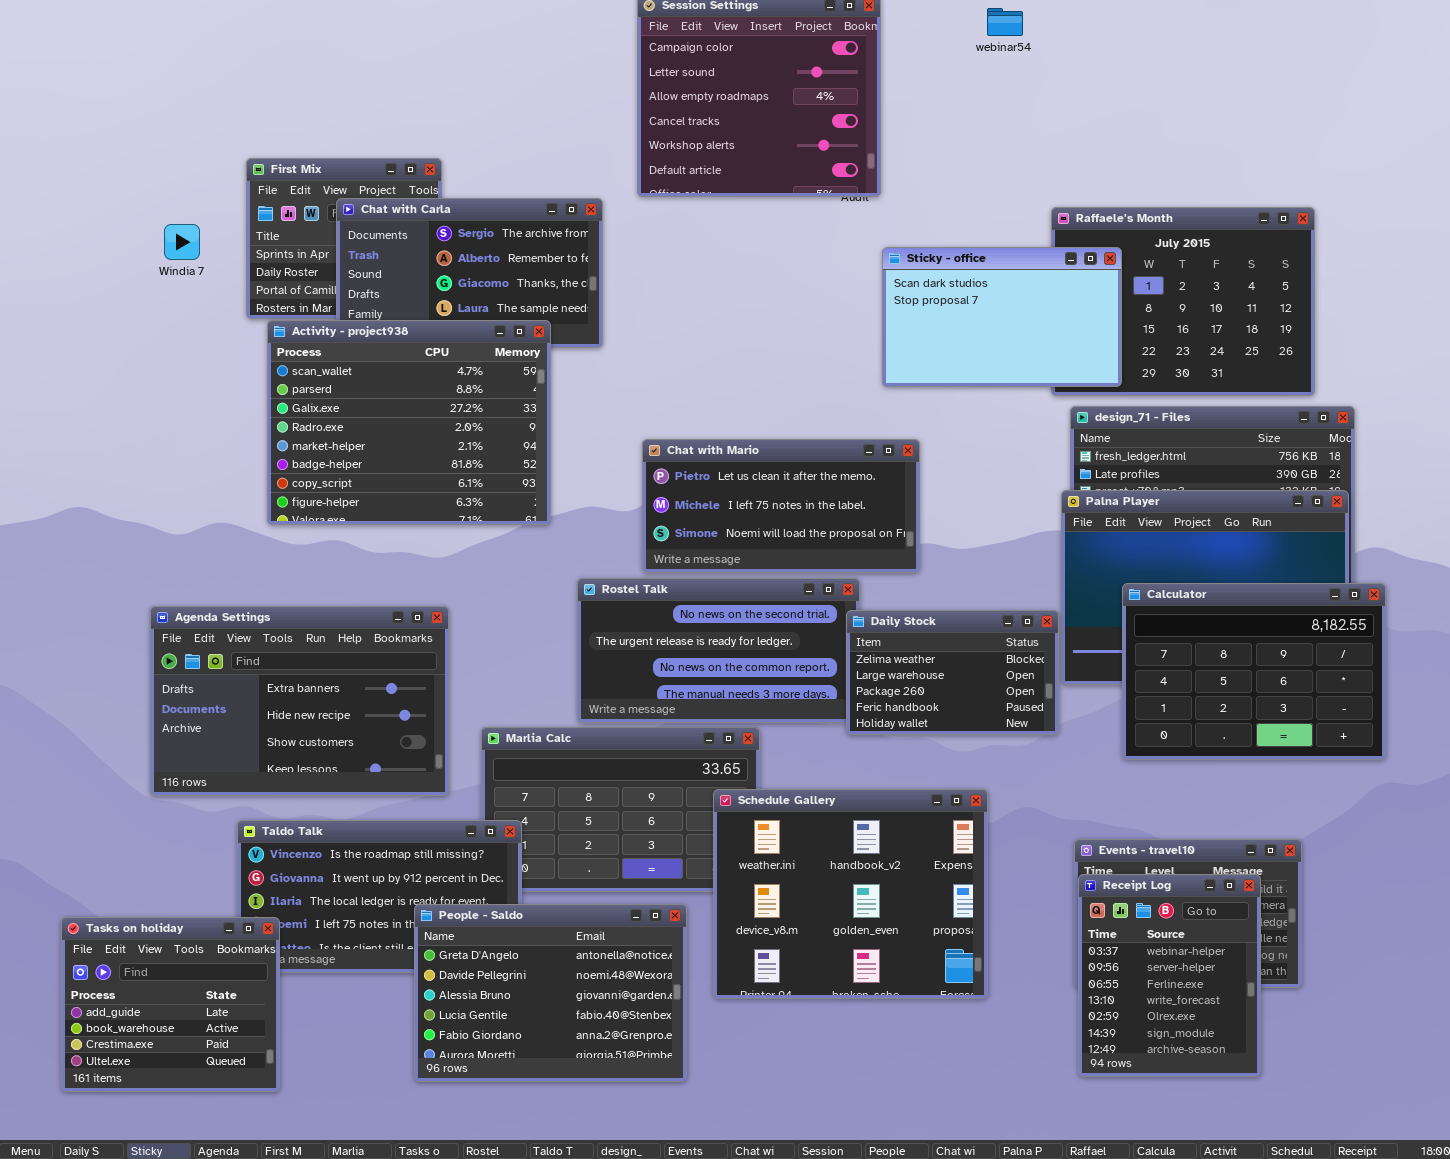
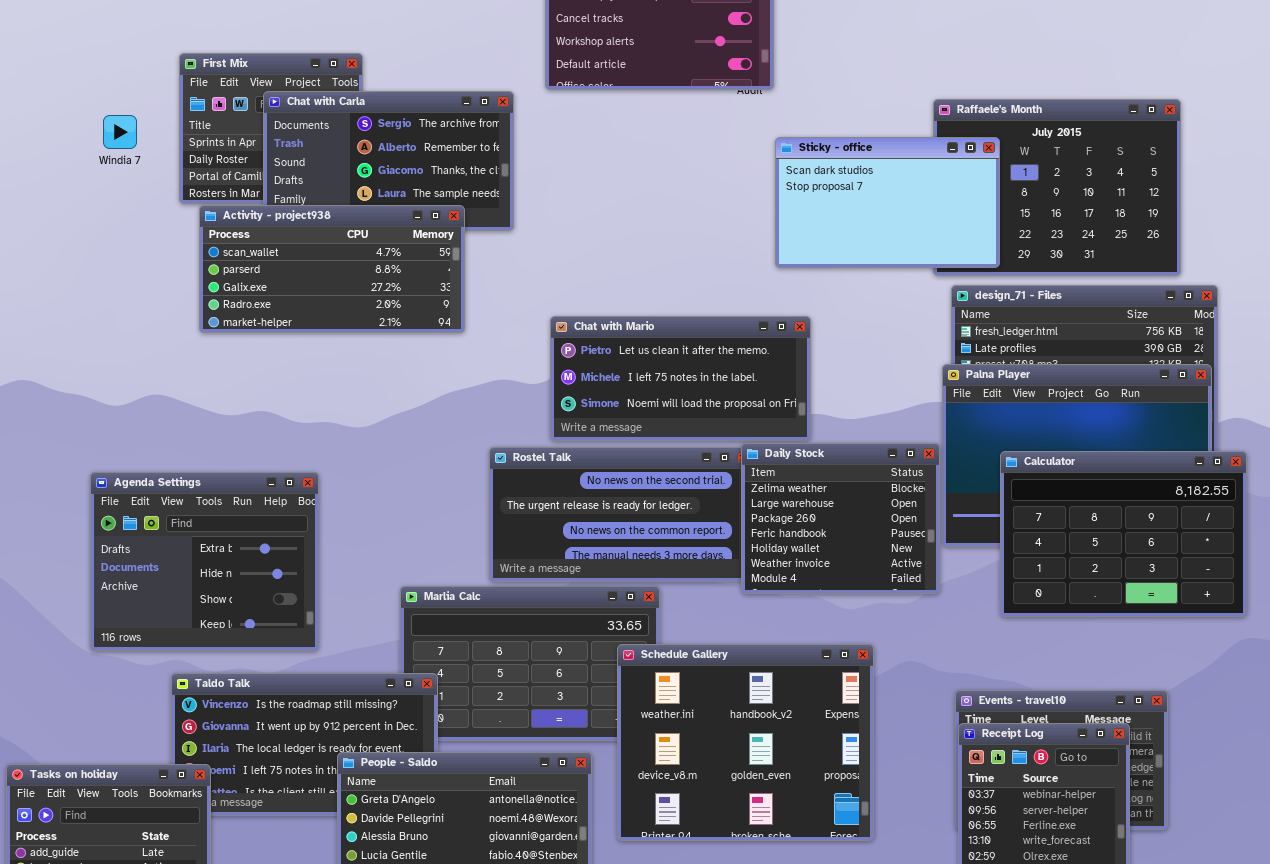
Activity - project938: [267,320,551,525] -> [199,205,465,333], resized
Agenda Settings: [150,606,449,796] -> [90,472,319,651], resized
Daily Stock: [846,610,1059,735] -> [741,443,940,594], resized

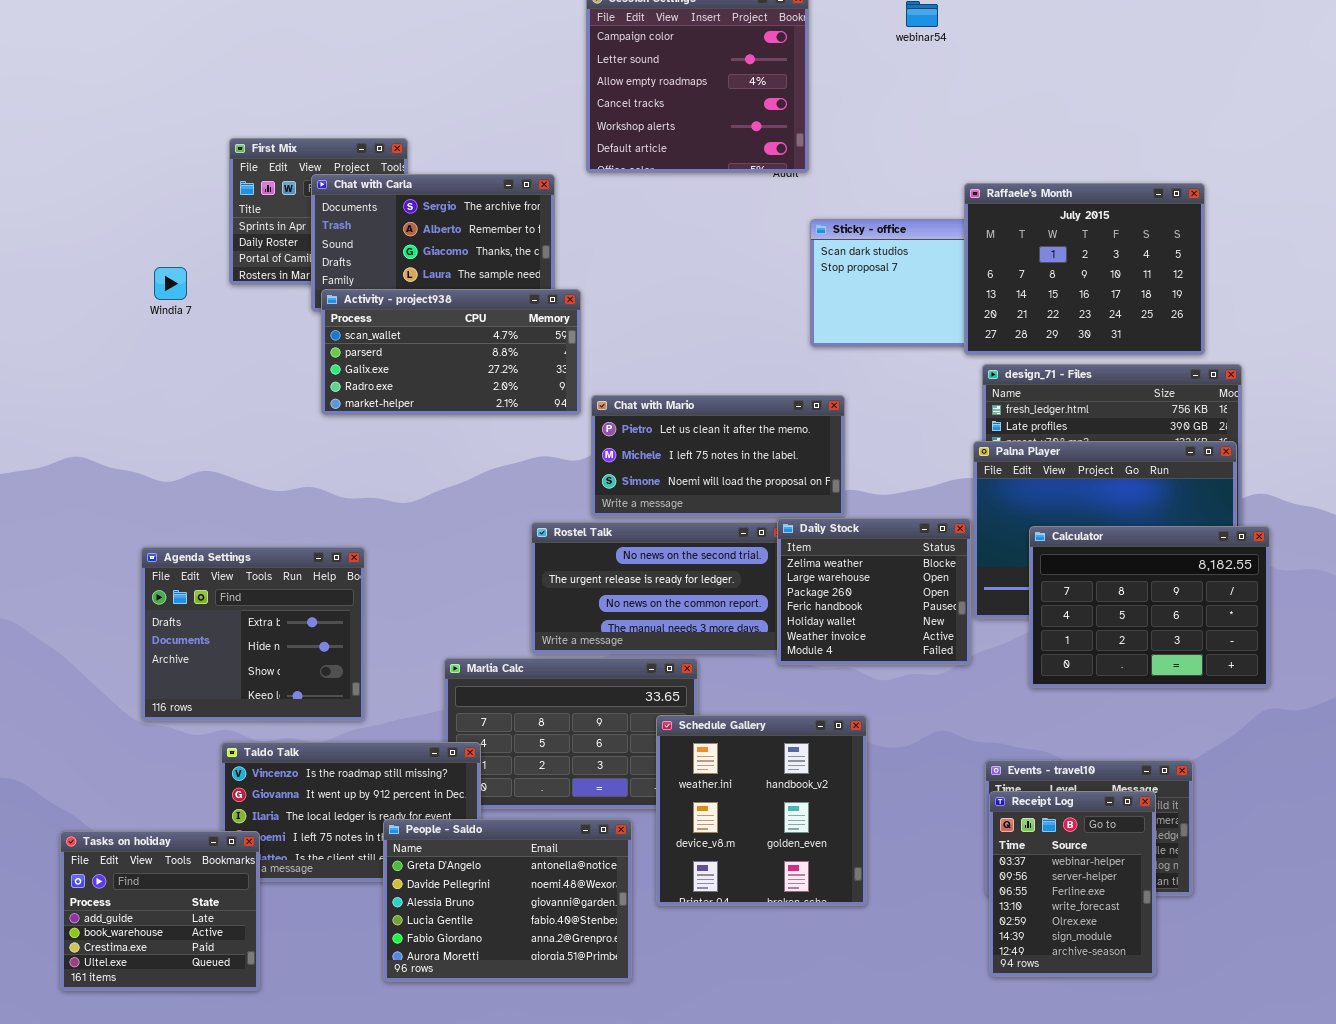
Raffaele's Month: [933,99,1181,276] -> [964,183,1205,355], raised
Windia 7: [103,115,137,149] -> [154,267,187,300], moved
Activity - project938: [199,205,465,333] -> [321,289,581,415], moved
Schedule Gallery: [617,644,874,841] -> [656,715,867,906], resized

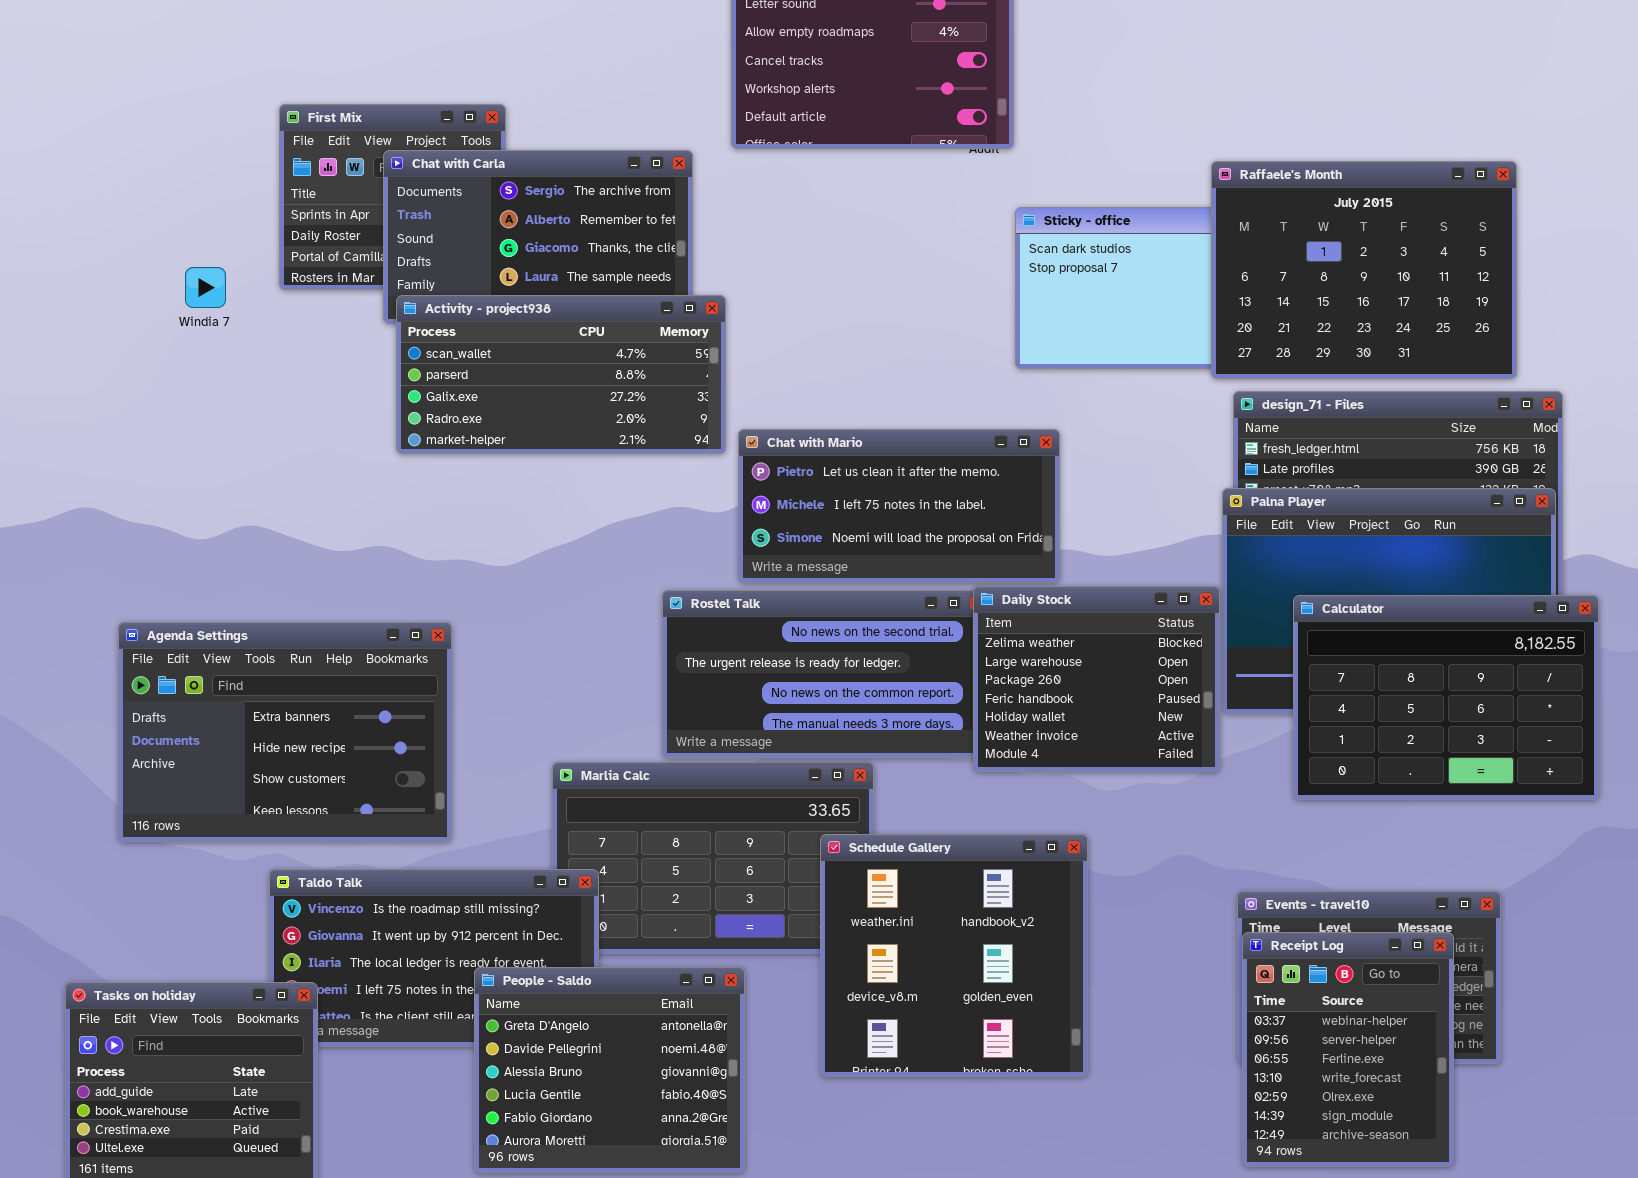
Agenda Settings: [141,547,365,721] -> [118,622,452,842], resized
People - Saldo: [383,819,632,982] -> [474,967,745,1173], resized

